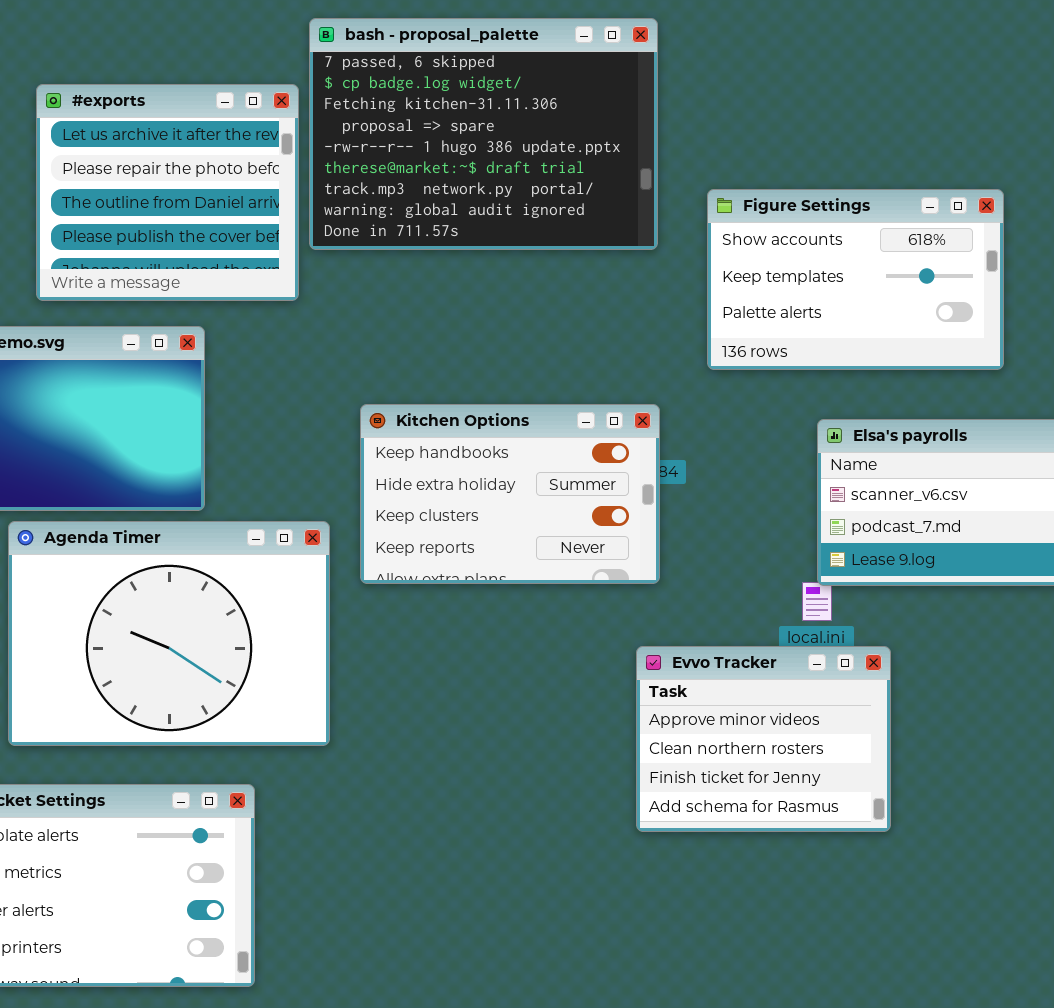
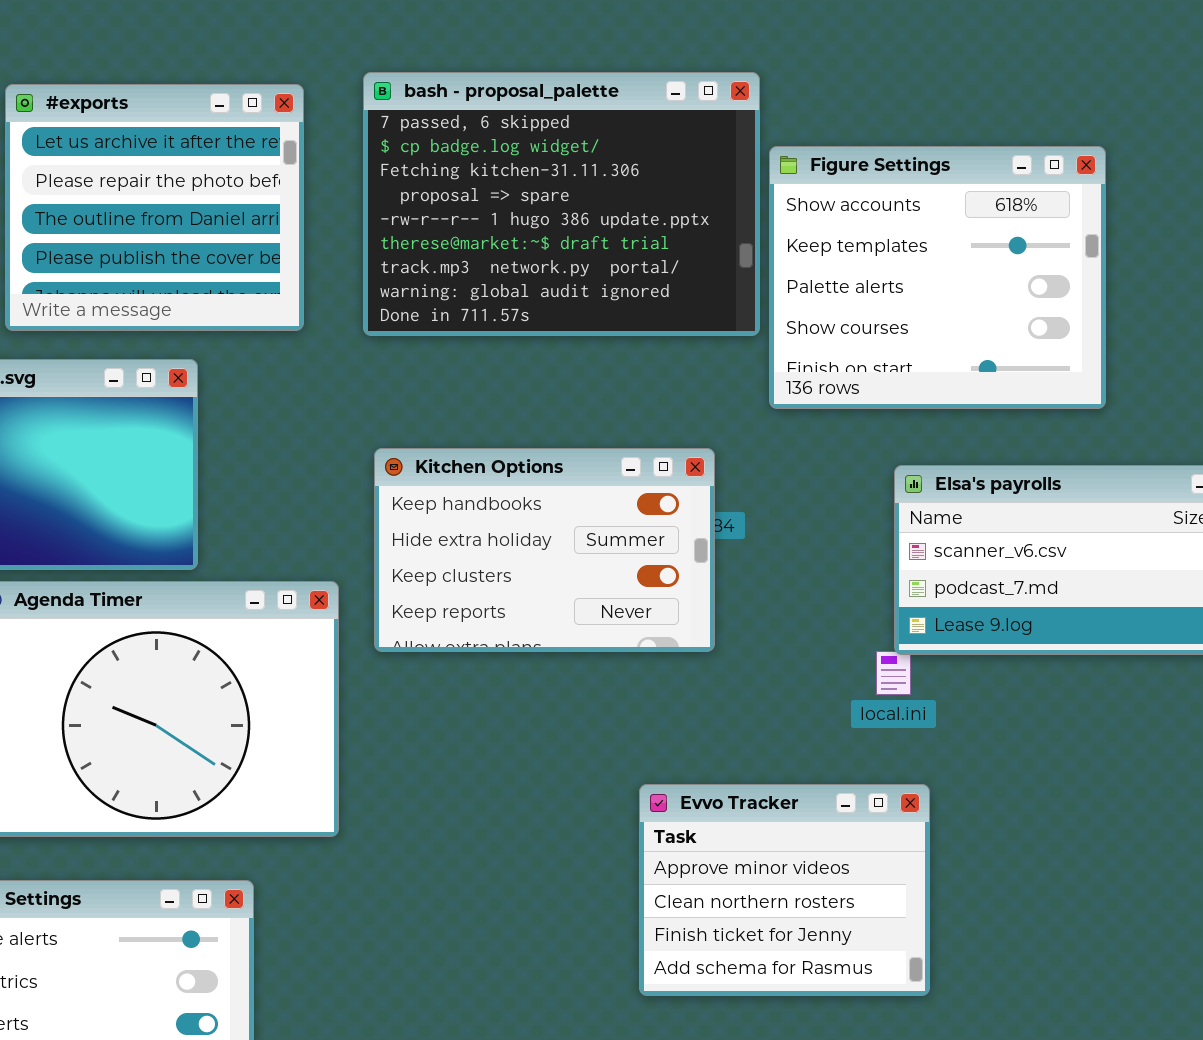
bash - proposal_palette: [309,18,658,250] -> [363,72,760,336], moved
Figure Settings: [707,189,1004,370] -> [769,146,1106,409], resized
Evvo Tracker: [636,646,891,832] -> [639,784,930,996], moved

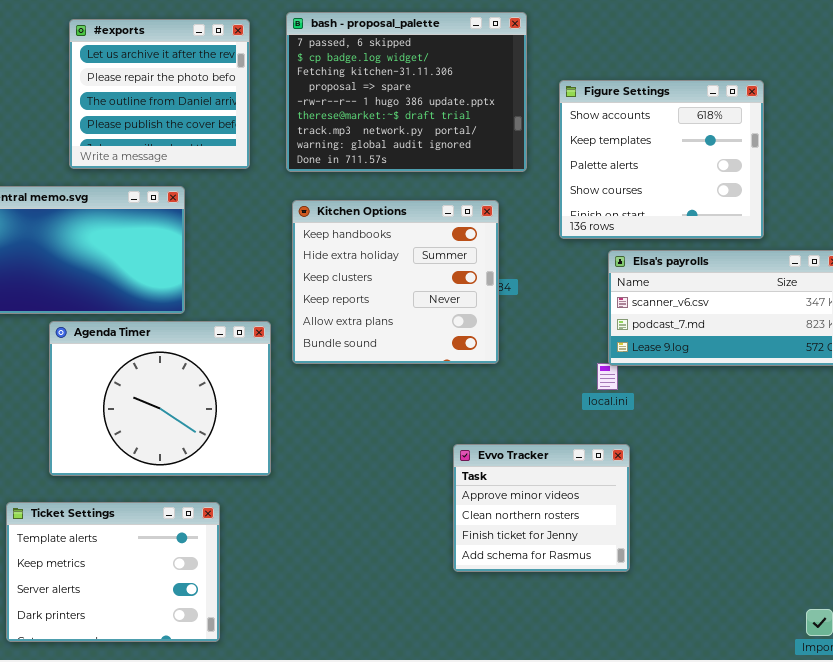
Figure Settings: [769,146,1106,409] -> [559,80,764,239], moved
Kitchen Options: [374,448,715,652] -> [292,200,499,364], resized

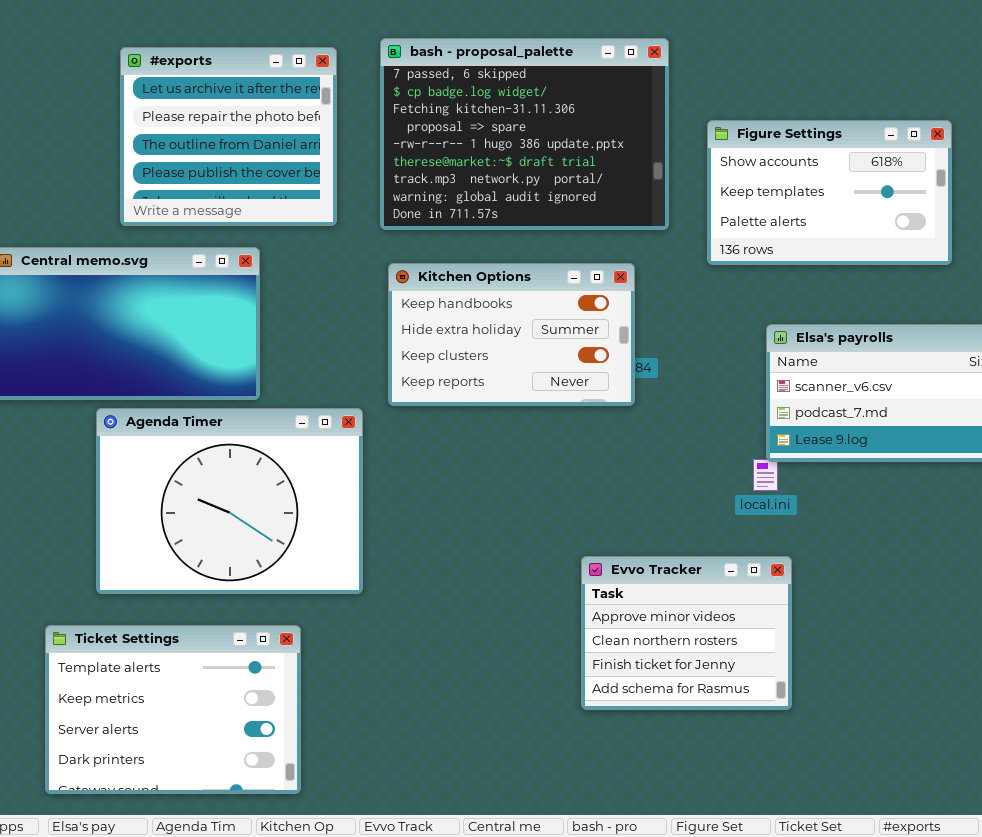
Figure Settings: [559,80,764,239] -> [707,120,952,265], resized
Kitchen Options: [292,200,499,364] -> [388,263,635,406], resized

